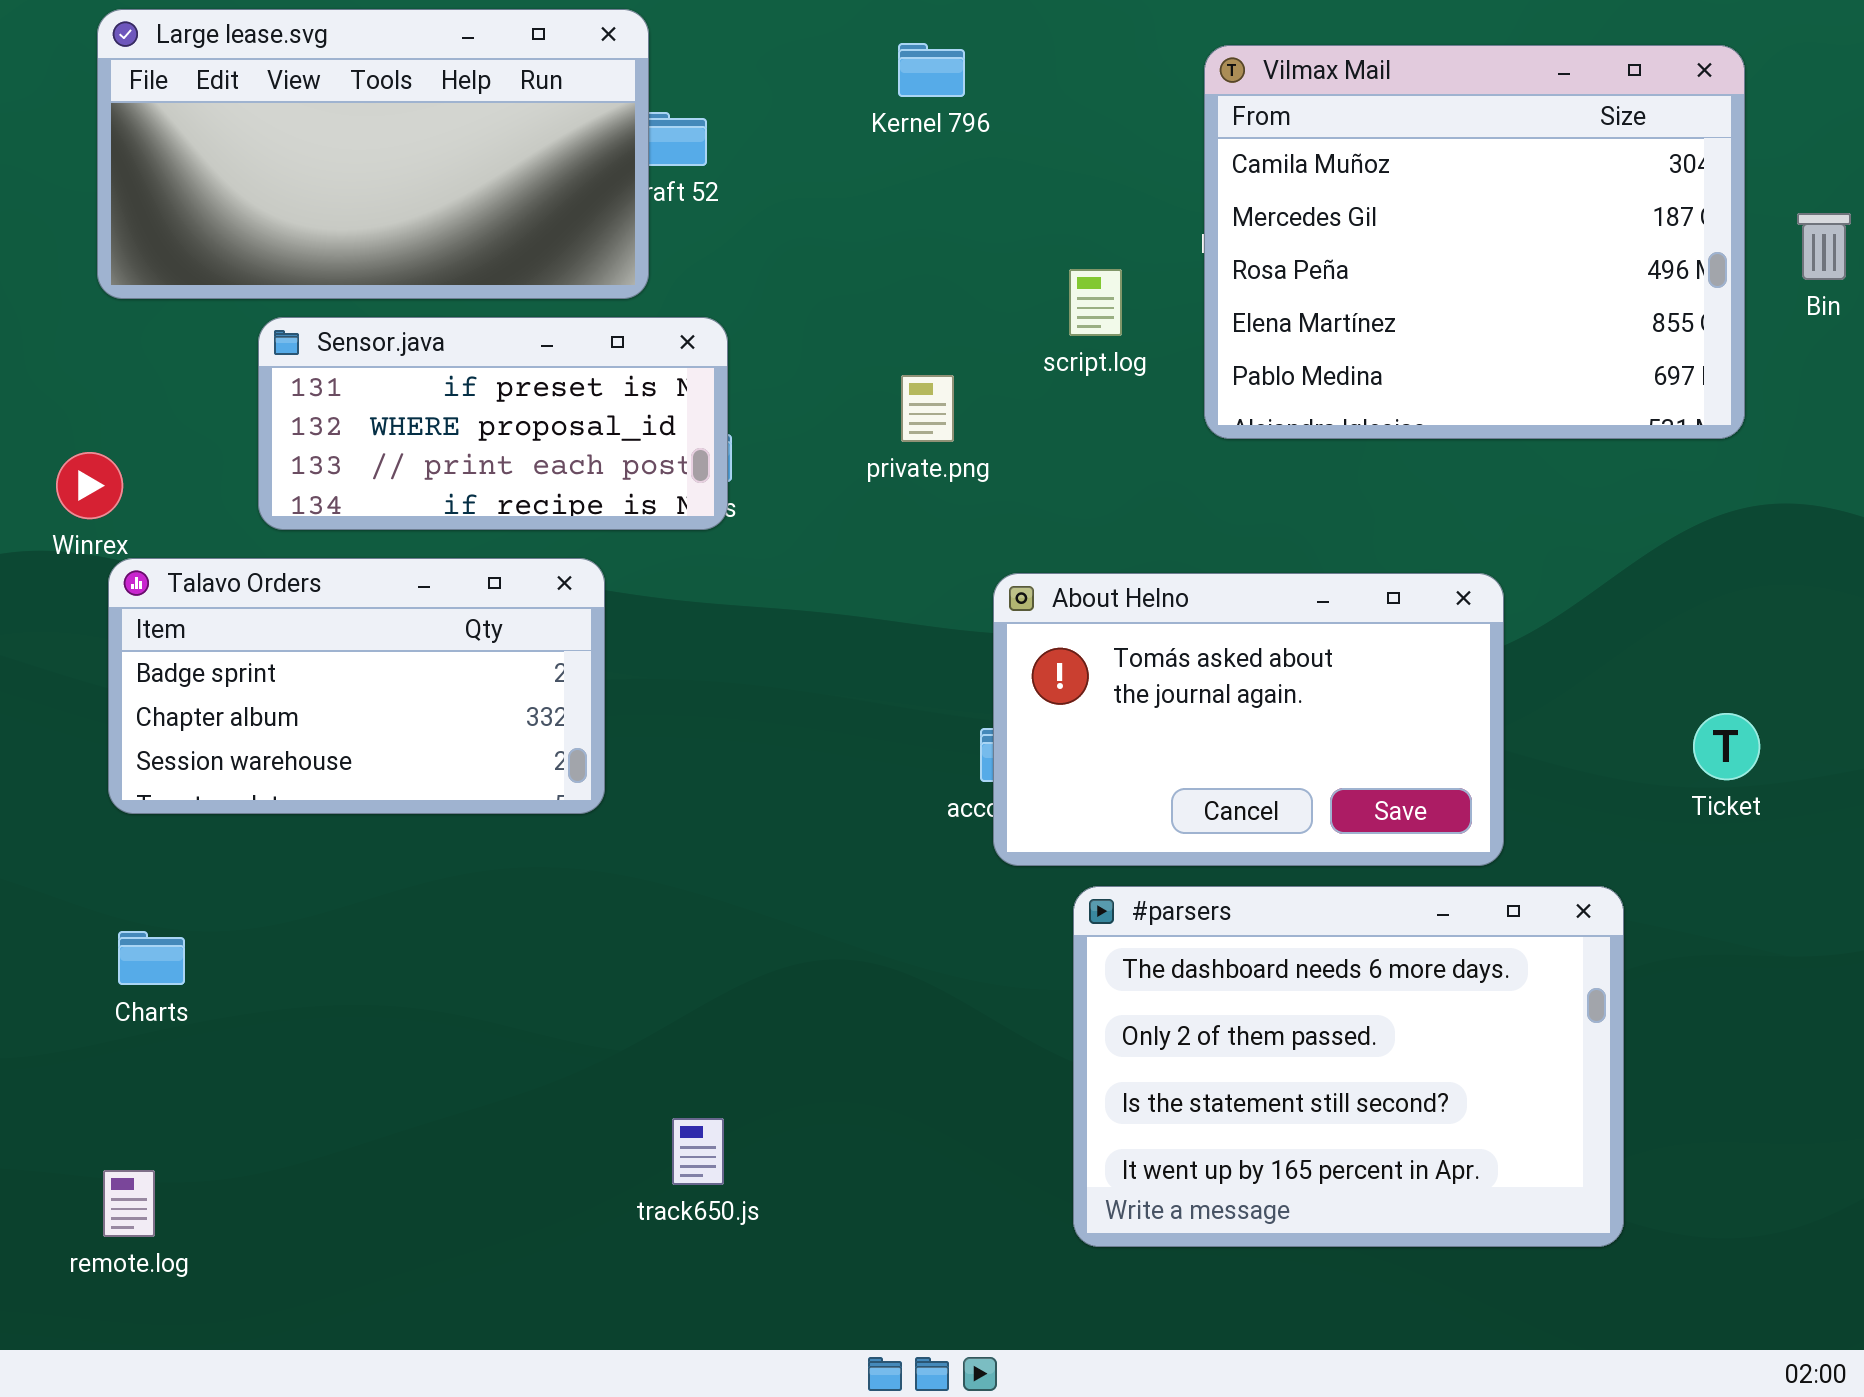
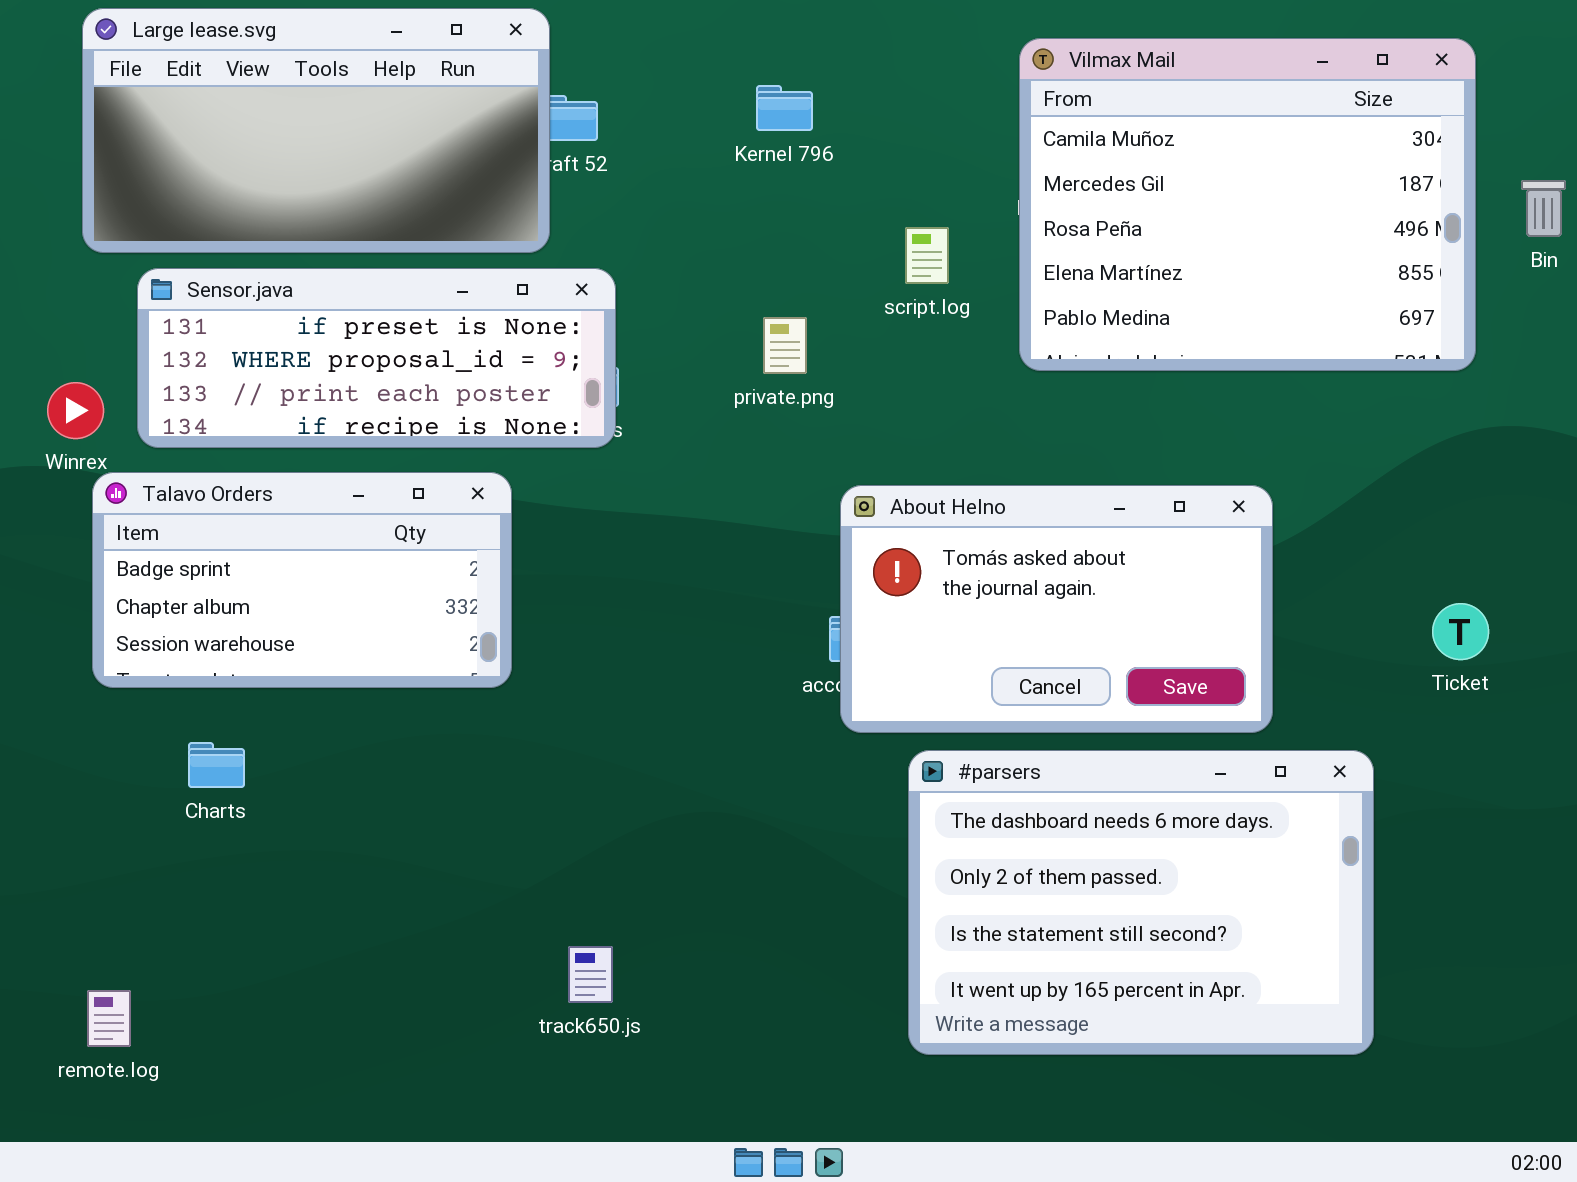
Kernel 796: [898,43,965,97] -> [756,85,813,131], moved
Sensor.java: [258,317,728,530] -> [137,268,616,448], resized
Charts: [118,931,185,985] -> [188,742,245,788], moved

